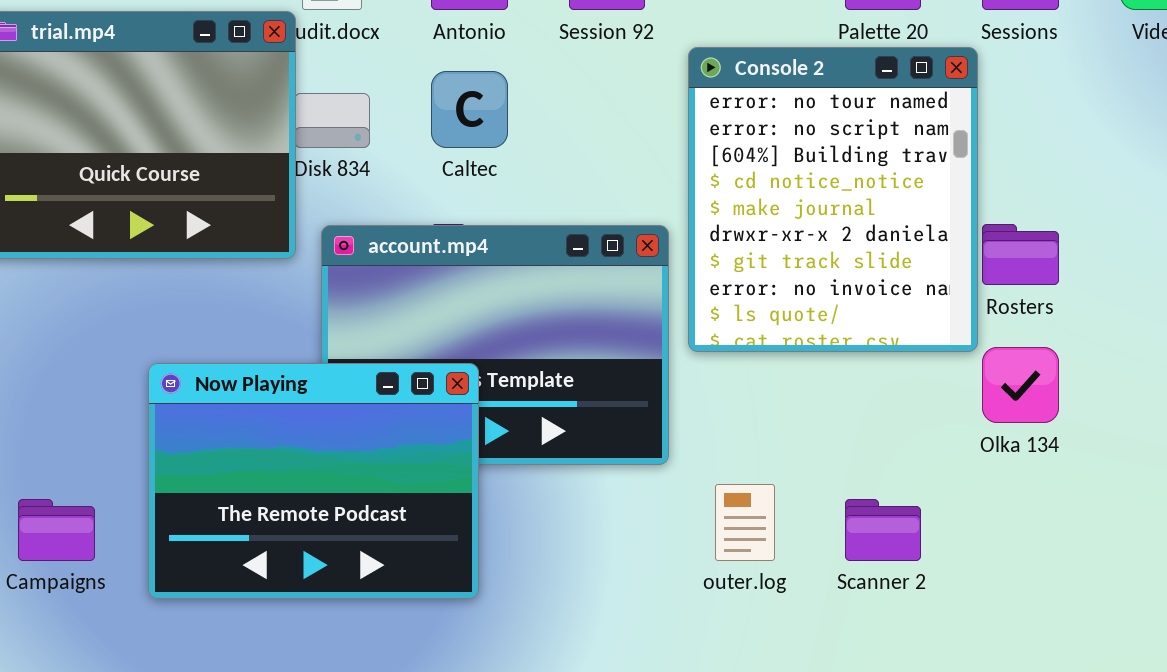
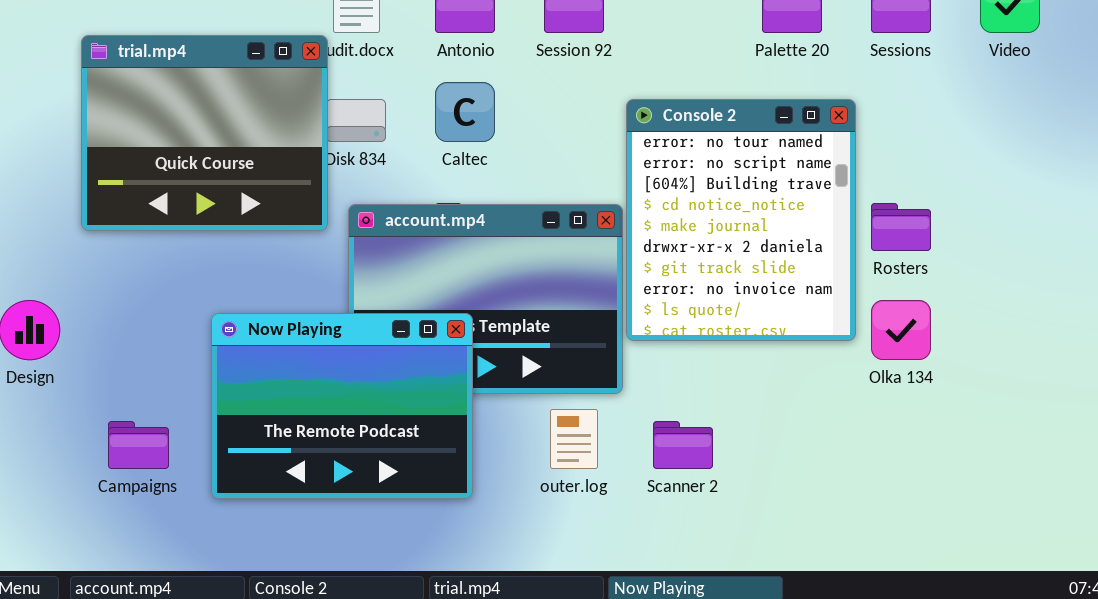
Console 2: [688,47,978,352] -> [626,99,856,341], moved
outer.log: [715,484,775,561] -> [550,409,598,469], moved
Scanner 2: [845,499,921,561] -> [653,421,713,469], moved

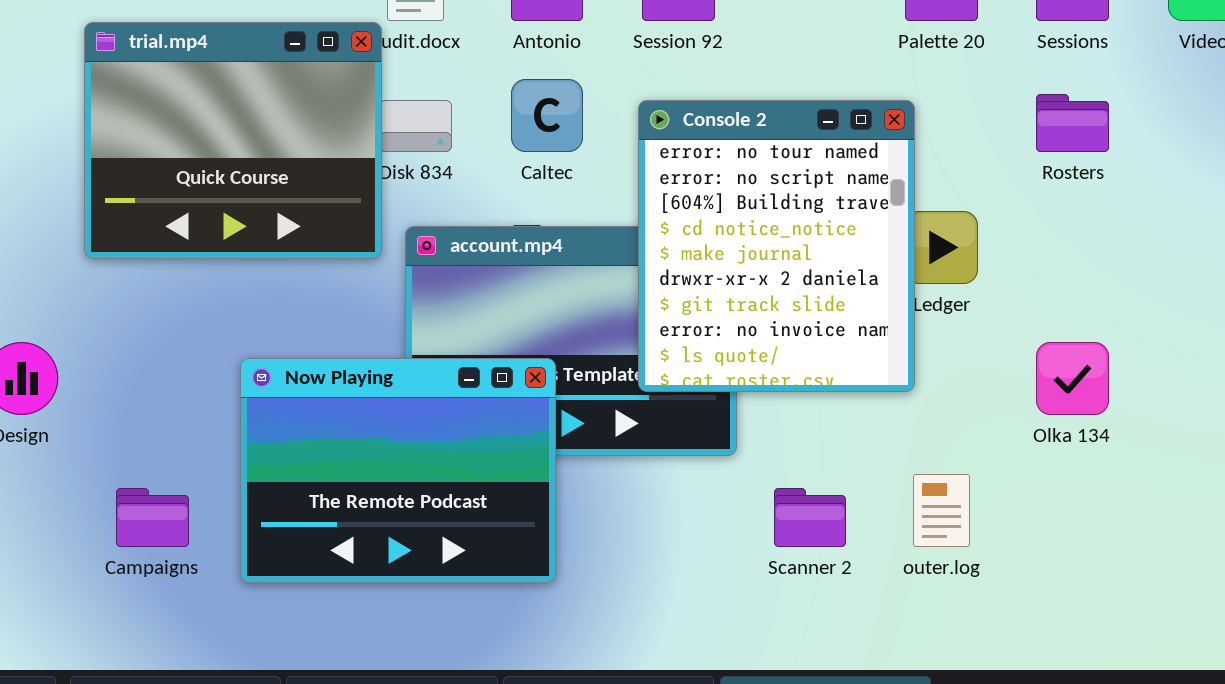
Console 2: [626,99,856,341] -> [638,100,915,392], moved
Rosters: [871,203,931,251] -> [1036,94,1109,152], moved
outer.log: [550,409,598,469] -> [913,474,970,547], moved

